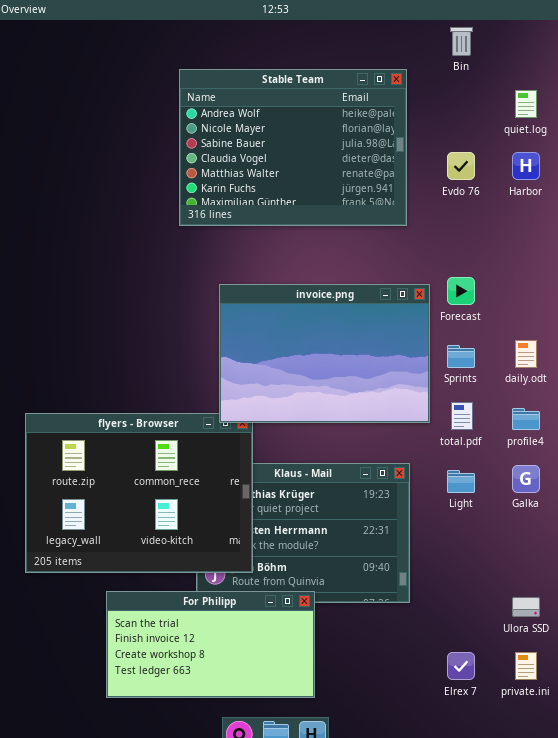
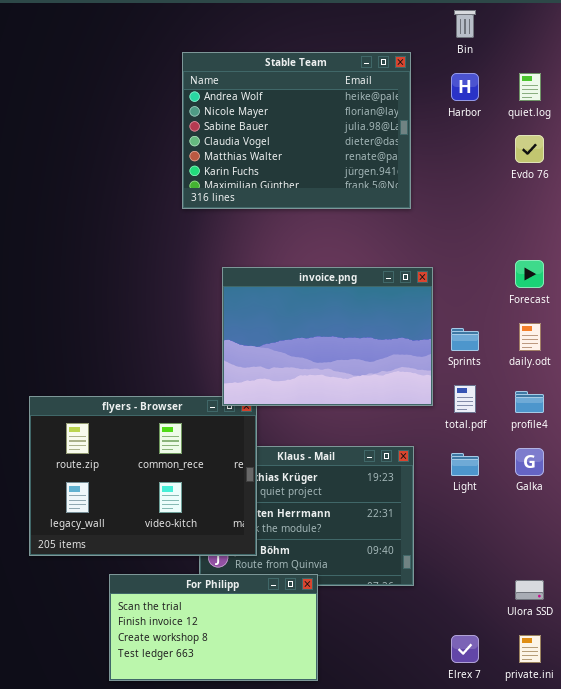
Evdo 76: [447,152,475,180] -> [515,135,544,163], moved
Harbor: [512,152,540,180] -> [451,73,479,101], moved
Forecast: [447,277,475,305] -> [515,260,544,288], moved

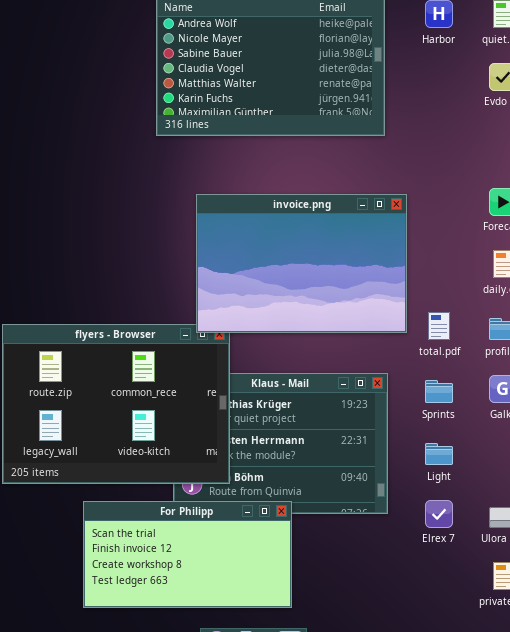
Sprints: [451,328,479,351] -> [425,380,453,403], moved
Light: [451,453,479,476] -> [425,443,453,465], moved
Elrex 7: [451,635,479,663] -> [425,500,453,528], moved

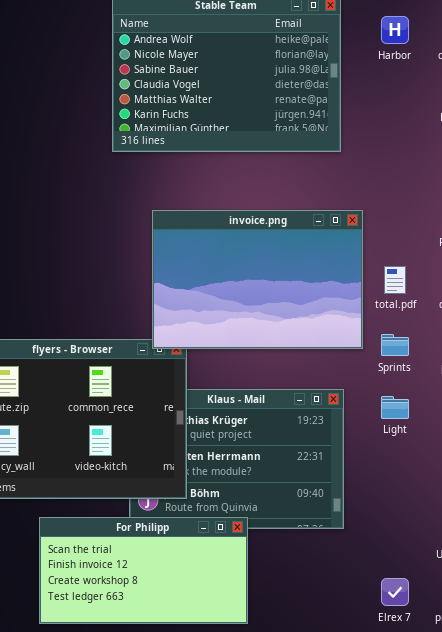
total.pdf: [428,312,450,340] -> [384,266,406,294], moved
Sprints: [425,380,453,403] -> [381,334,409,356], moved
Light: [425,443,453,465] -> [381,396,409,419], moved
Elrex 7: [425,500,453,528] -> [381,578,409,606], moved

